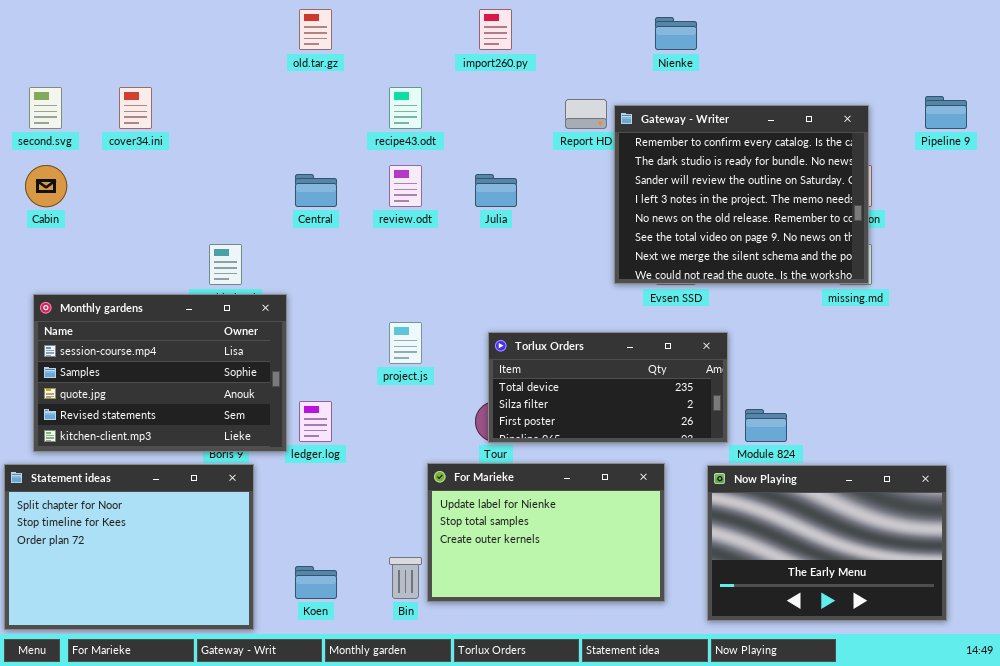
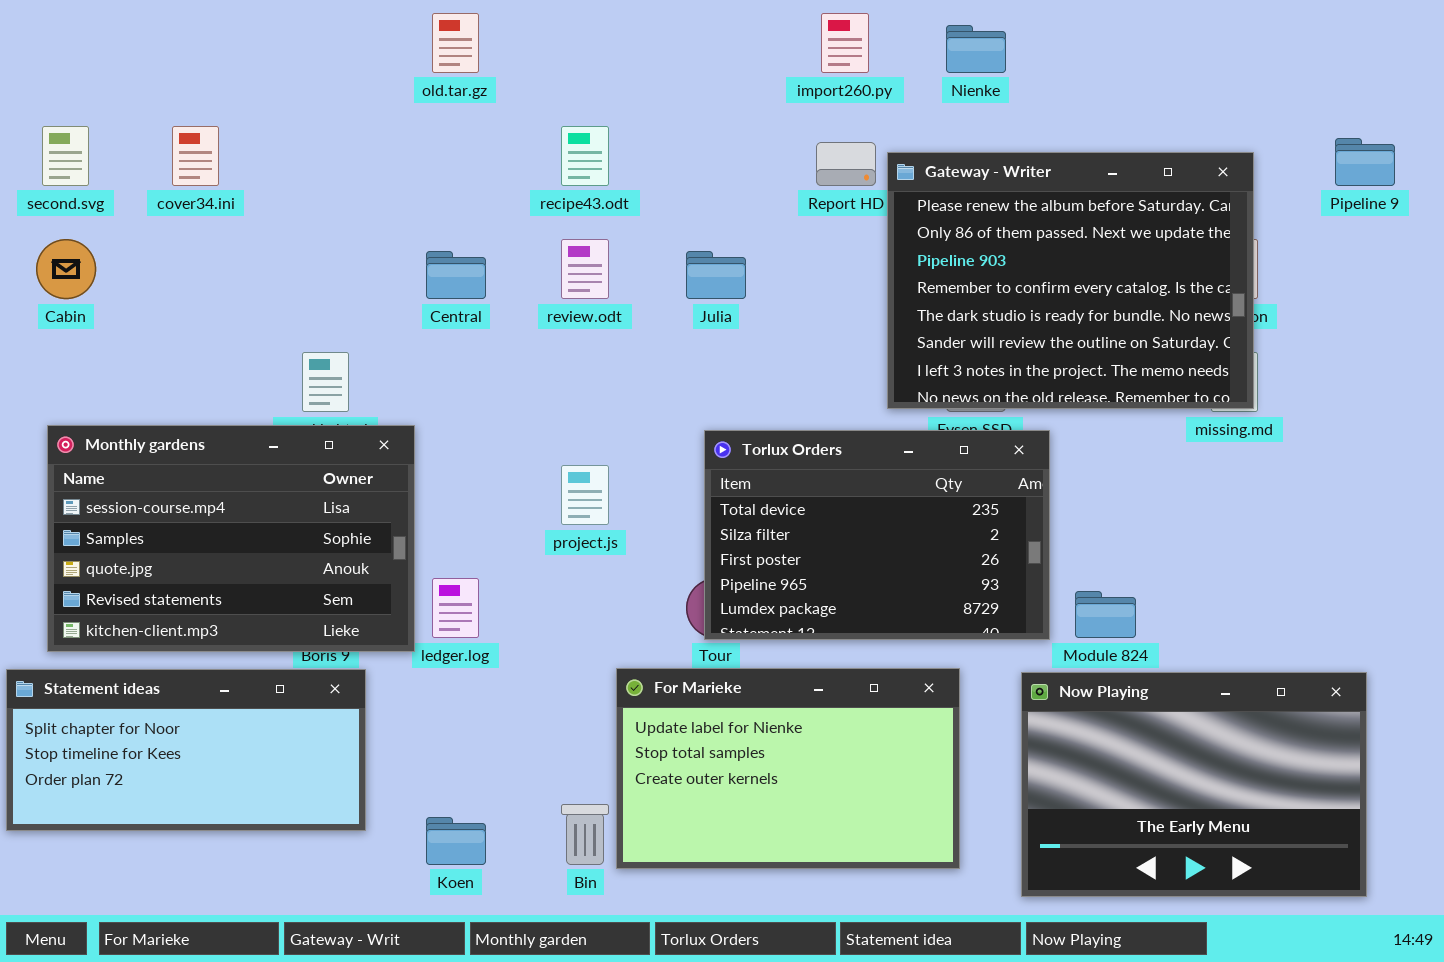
import260.py: [479,9,512,50] -> [821,13,869,73], moved
Gateway - Writer: [614,105,869,284] -> [887,152,1254,409], scrolled up 3 rows
Torlux Orders: [488,332,728,443] -> [704,430,1050,640], resized
Statement ideas: [4,464,254,630] -> [6,669,366,831], resized

